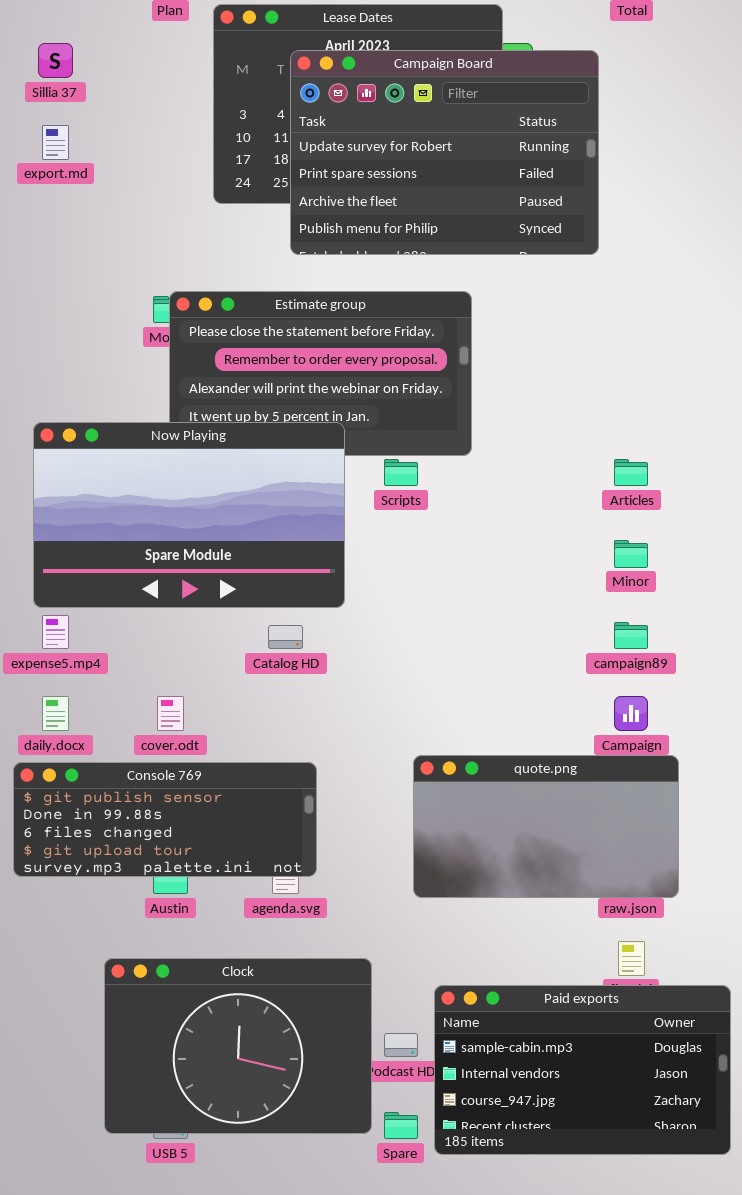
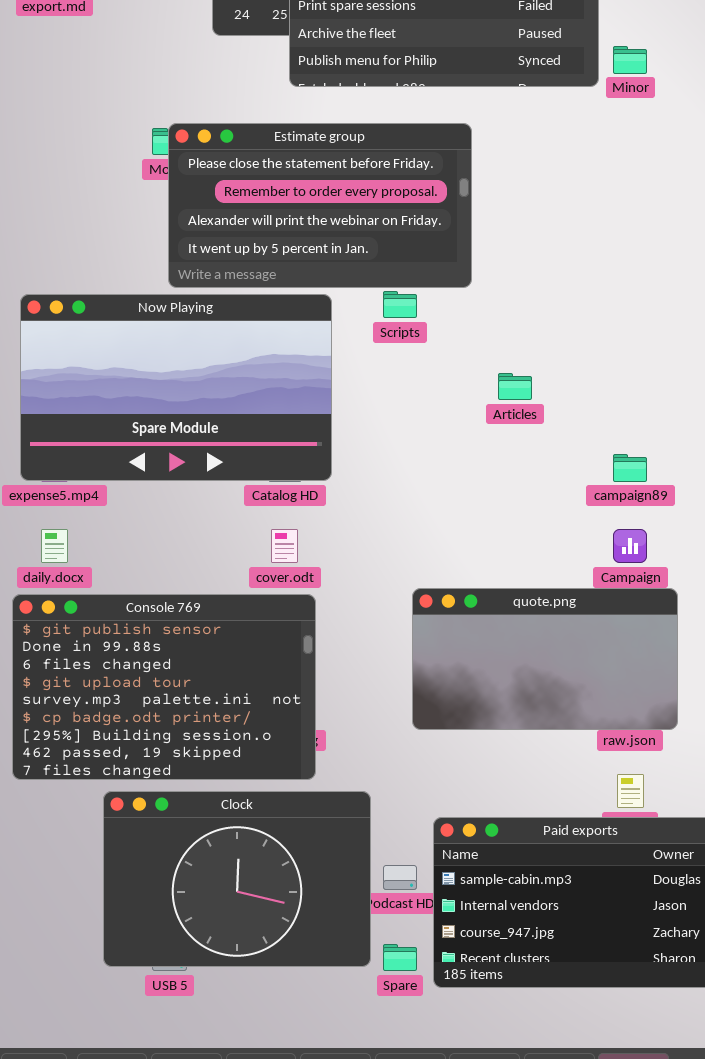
Now Playing: [33,422,345,608] -> [20,294,332,481], moved
Articles: [614,459,648,486] -> [498,373,532,400], moved
Minor: [614,540,648,568] -> [613,46,647,74], moved
cover.odt: [157,696,184,731] -> [271,529,298,563], moved
Console 769: [13,762,317,877] -> [12,594,316,780], resized

